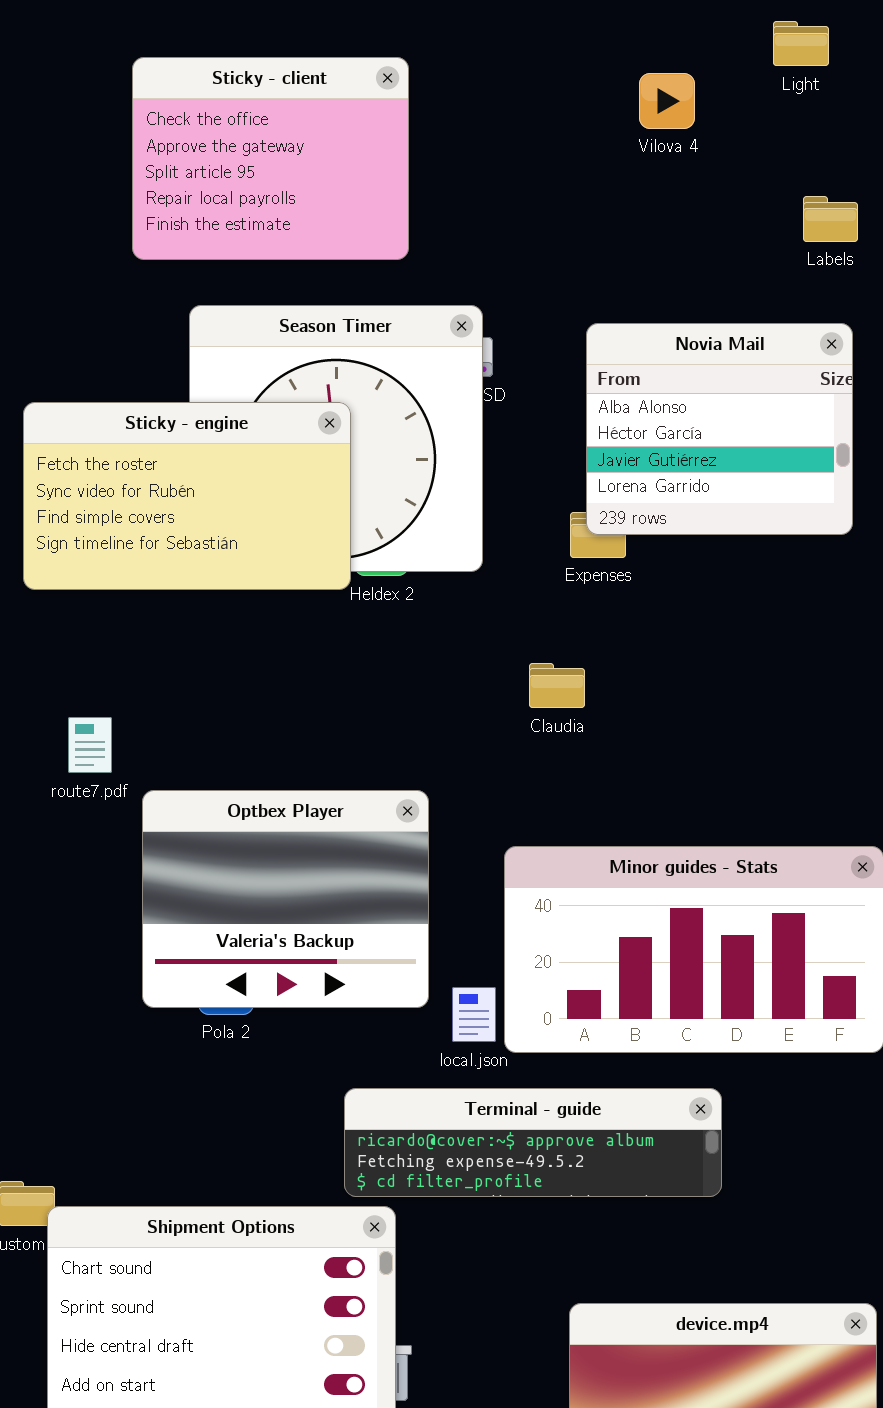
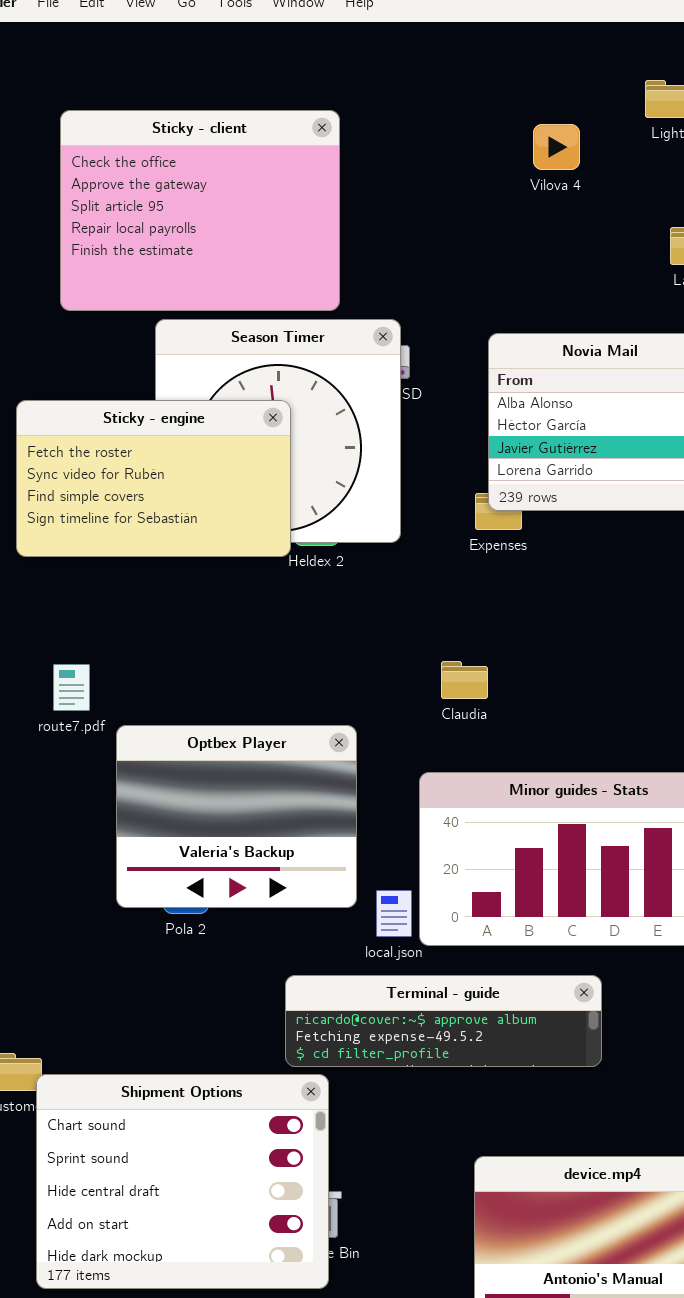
Sticky - client: [132,57,409,260] -> [60,110,340,311], resized
Claudia: [529,663,585,708] -> [441,661,488,699], moved

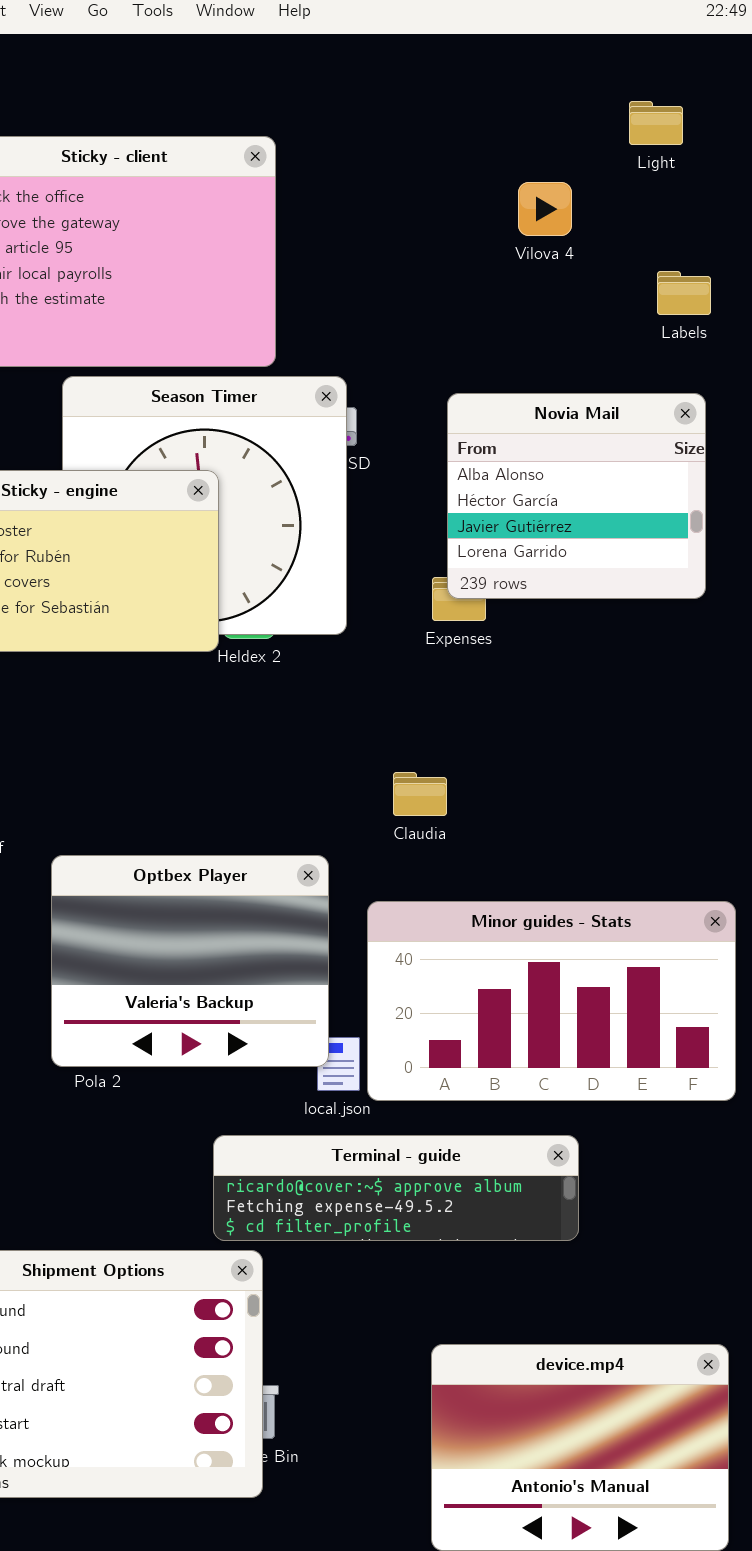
Vilova 4: [533,124,580,170] -> [518,182,572,236], moved
Optbex Player: [116,725,357,908] -> [51,855,329,1067], moved

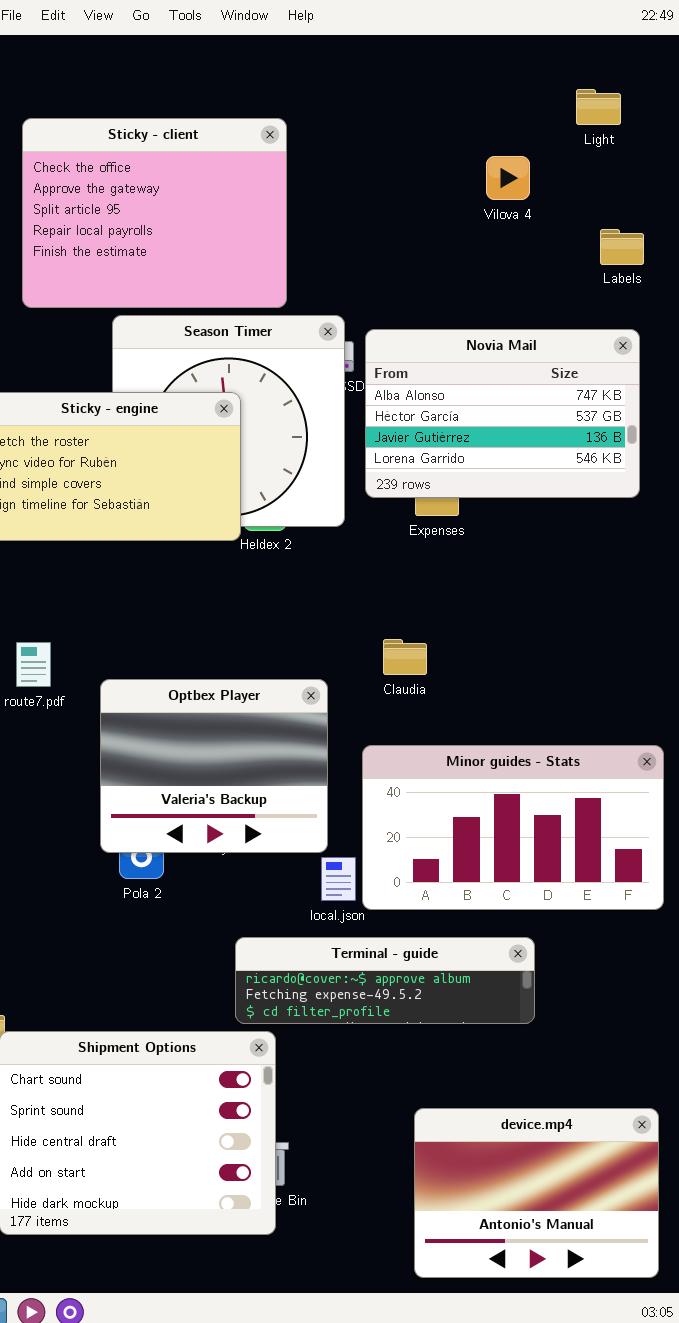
Novia Mail: [447,393,706,599] -> [365,329,640,498], resized
Optbex Player: [51,855,329,1067] -> [100,679,328,853], moved

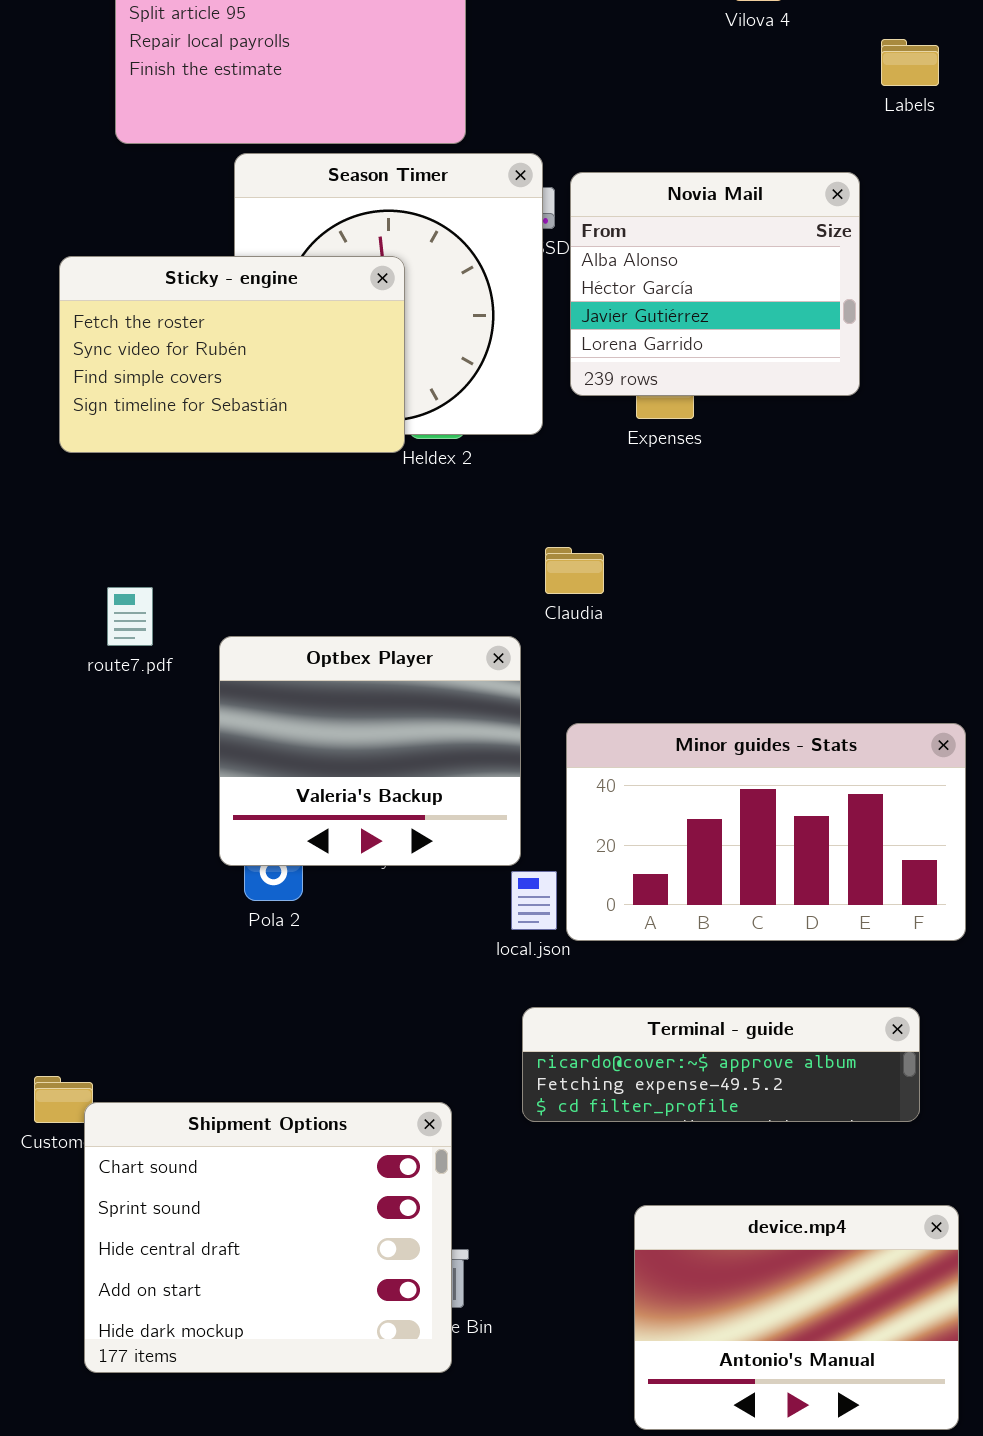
Novia Mail: [365,329,640,498] -> [570,172,860,396], resized
Claudia: [383,639,427,675] -> [545,547,604,594], moved
Terminal - guide: [235,937,535,1024] -> [522,1007,920,1122], moved

